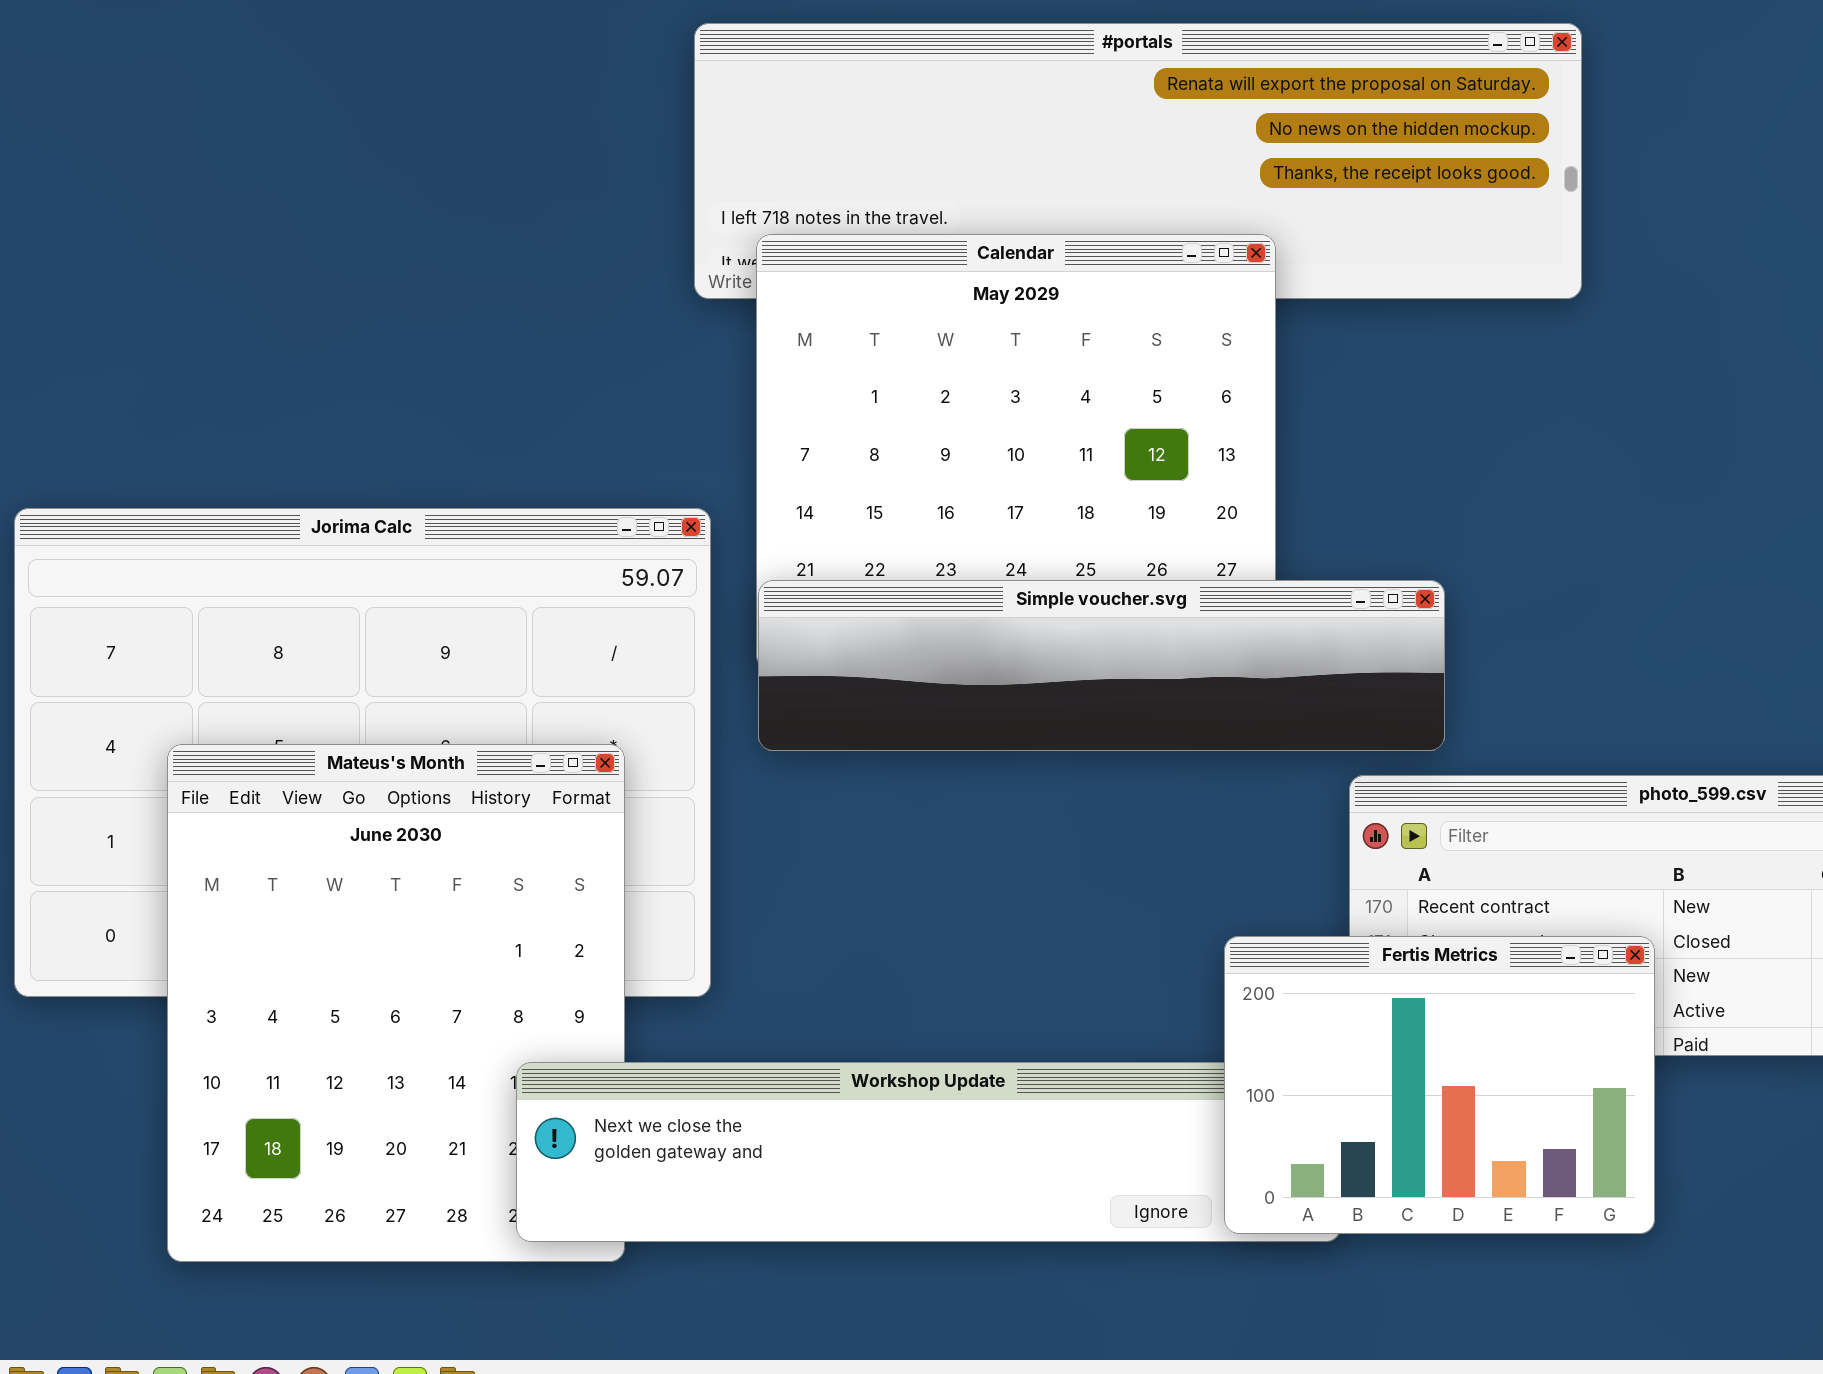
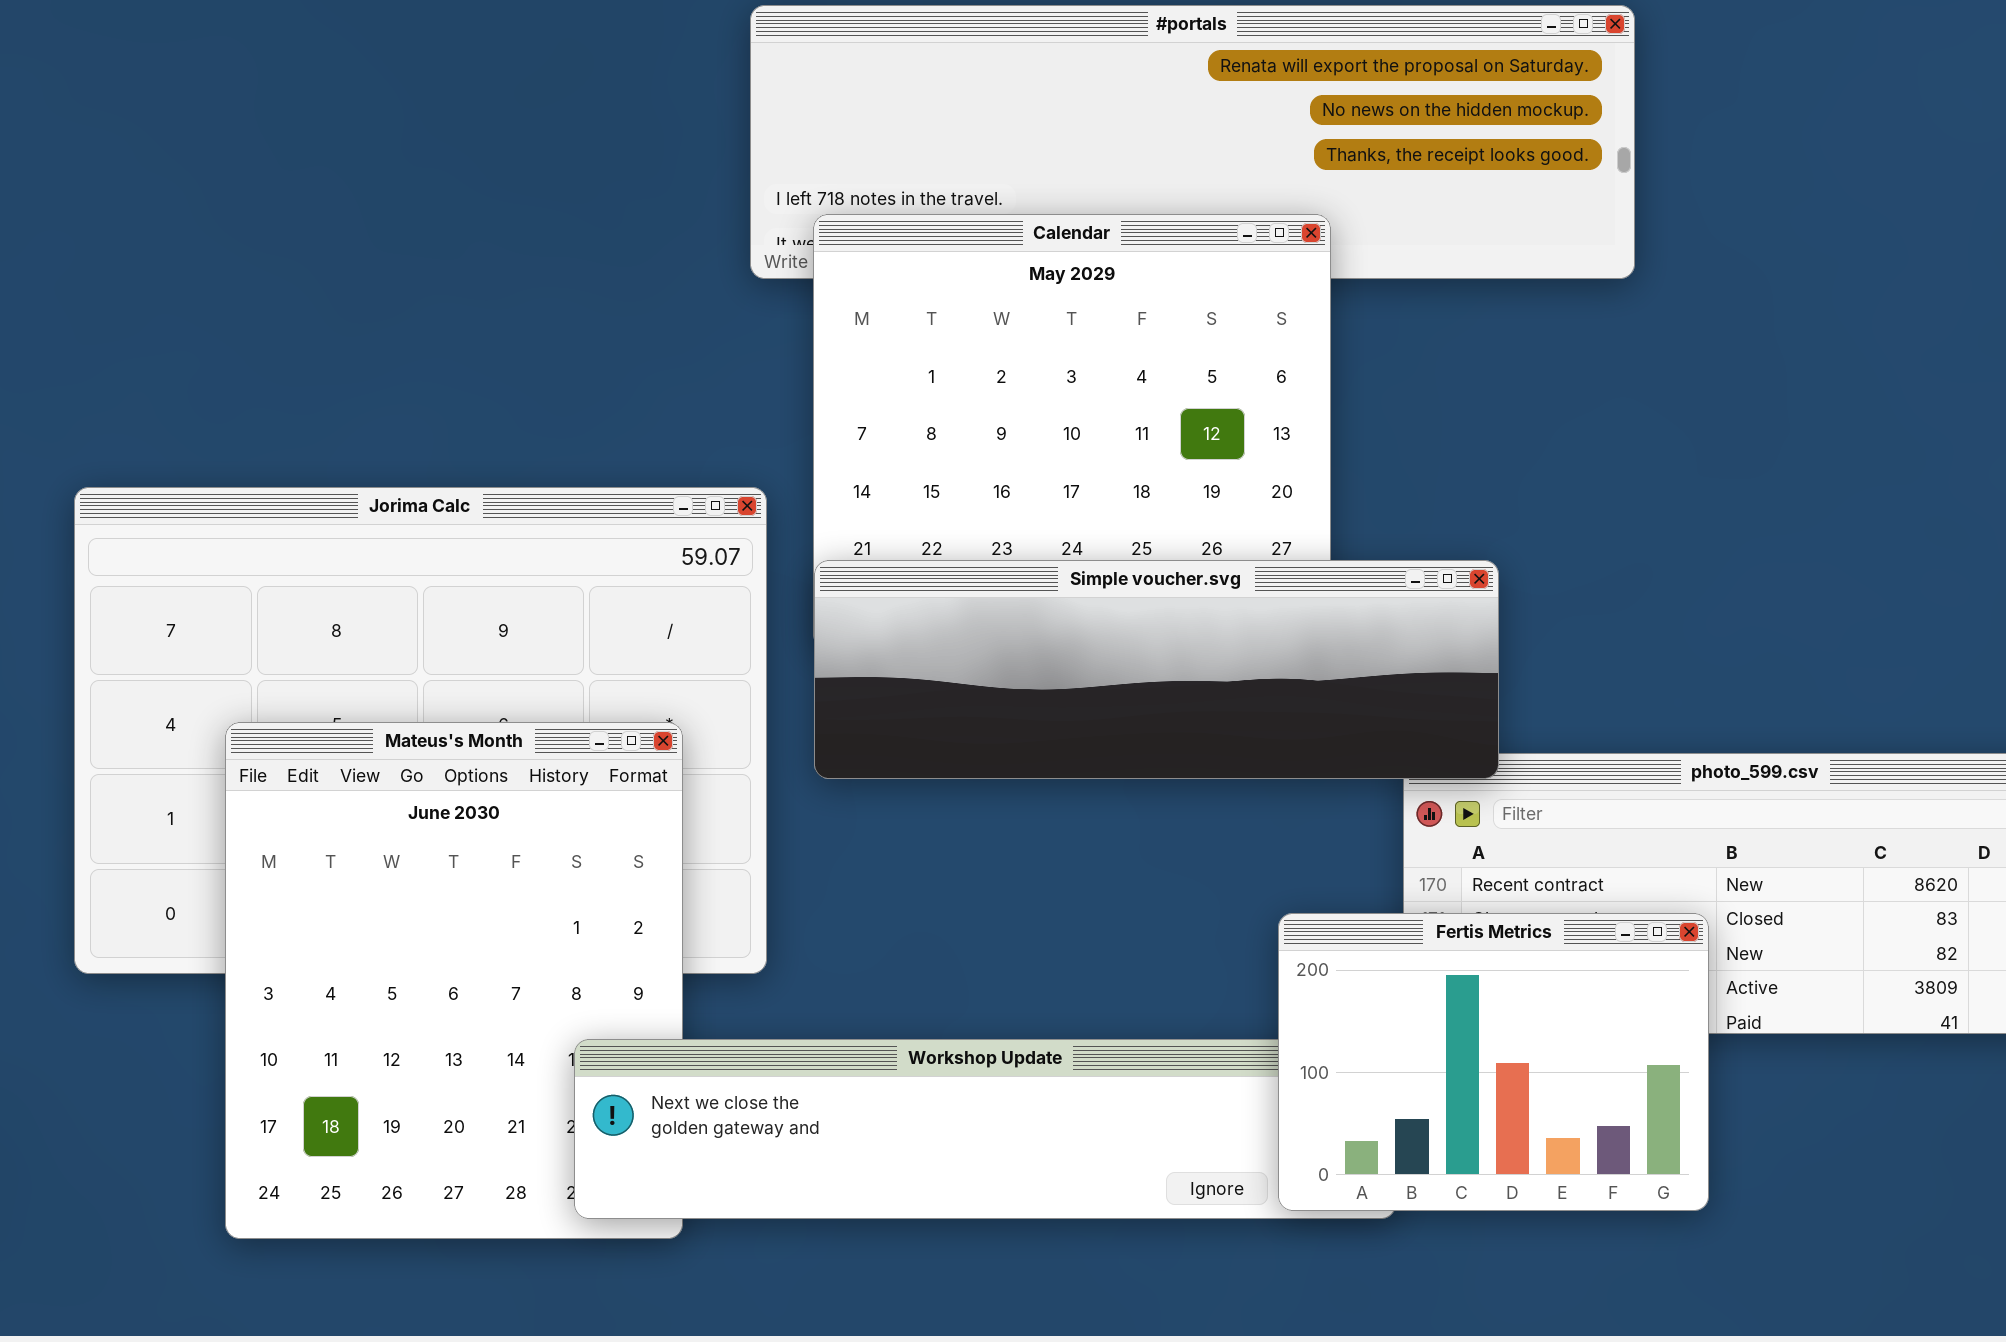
Simple voucher.svg: [758,580,1445,751] -> [814,560,1499,779], resized

